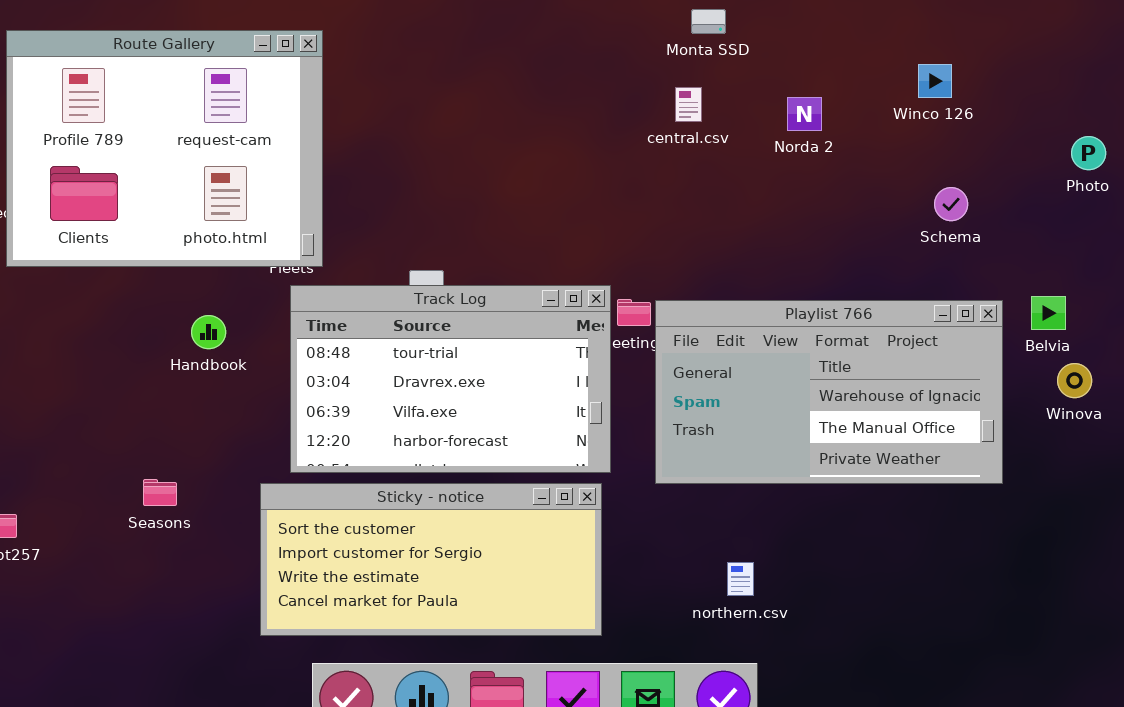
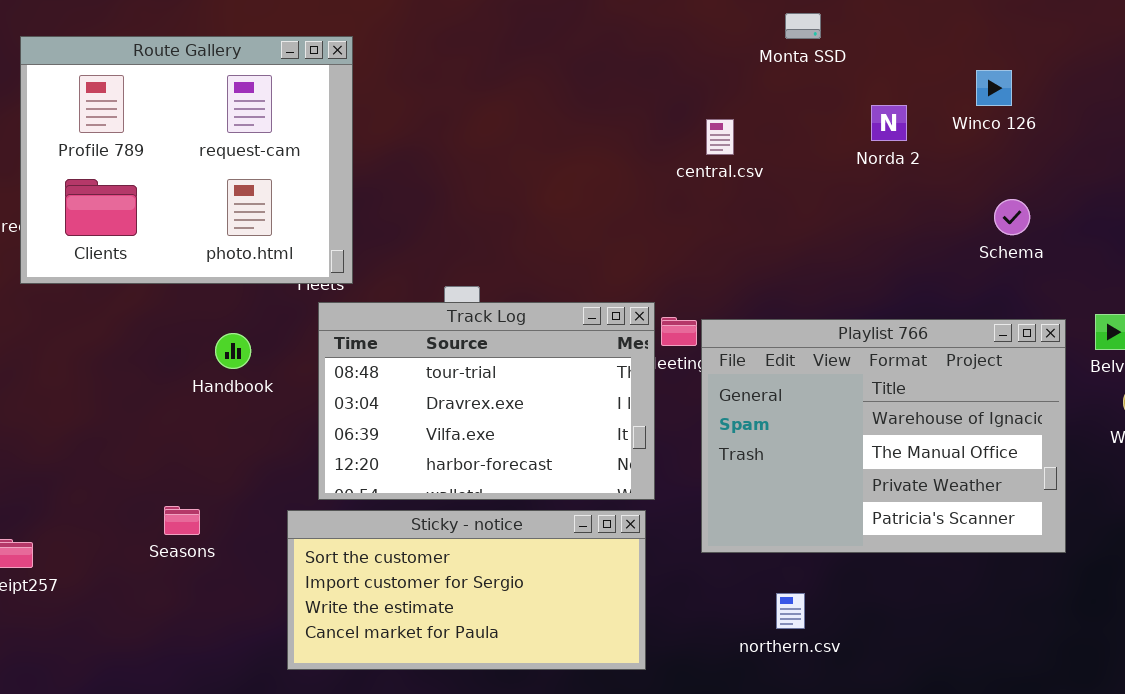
Monta SSD: [691,9,726,34] -> [785,13,821,39], moved
central.csv: [675,87,702,122] -> [706,119,734,155], moved
Norda 2: [787,97,822,131] -> [871,105,907,141], moved
Playlist 766: [655,300,1003,484] -> [701,319,1066,553], resized

